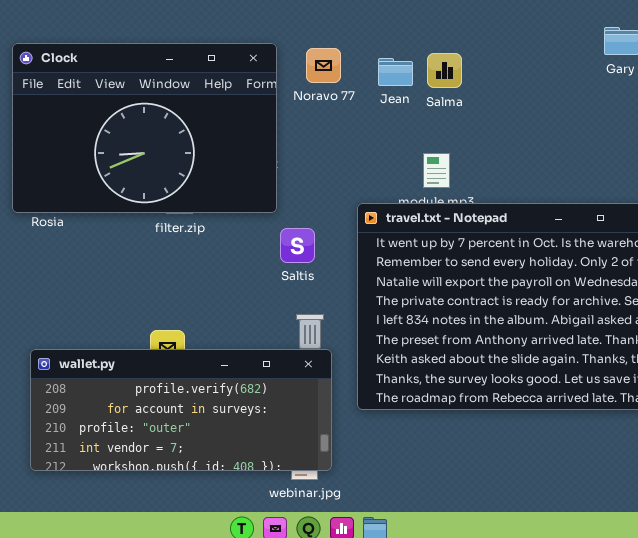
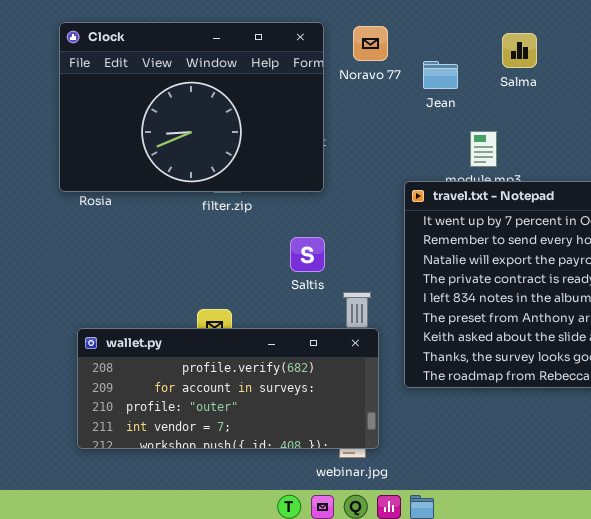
Salma: [427,53,462,88] -> [502,33,537,68], moved
Jean: [378,58,413,86] -> [423,61,458,89], moved
Saltis: [280,228,315,263] -> [290,237,325,272], moved

